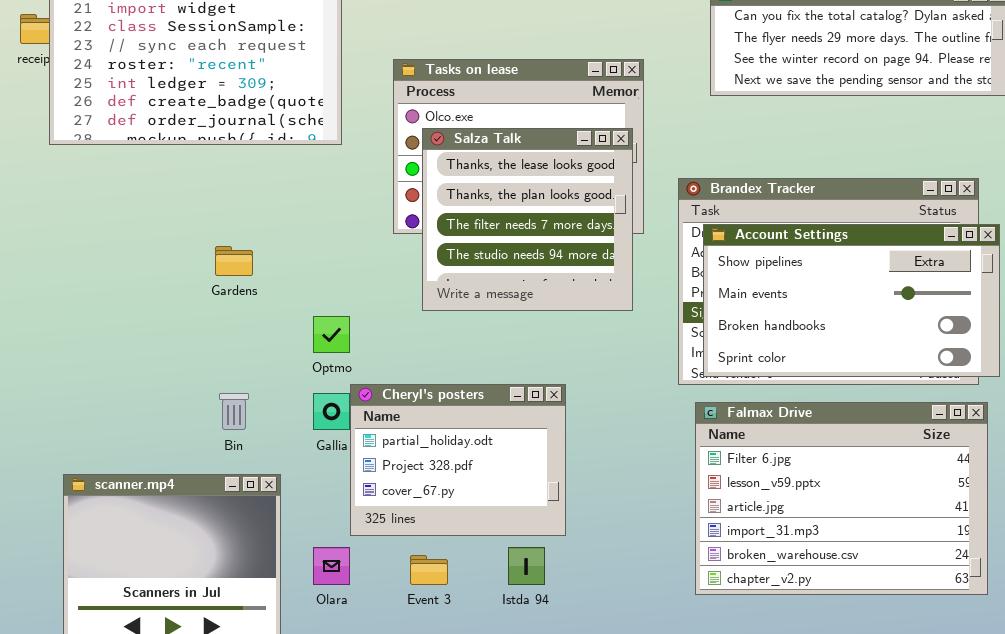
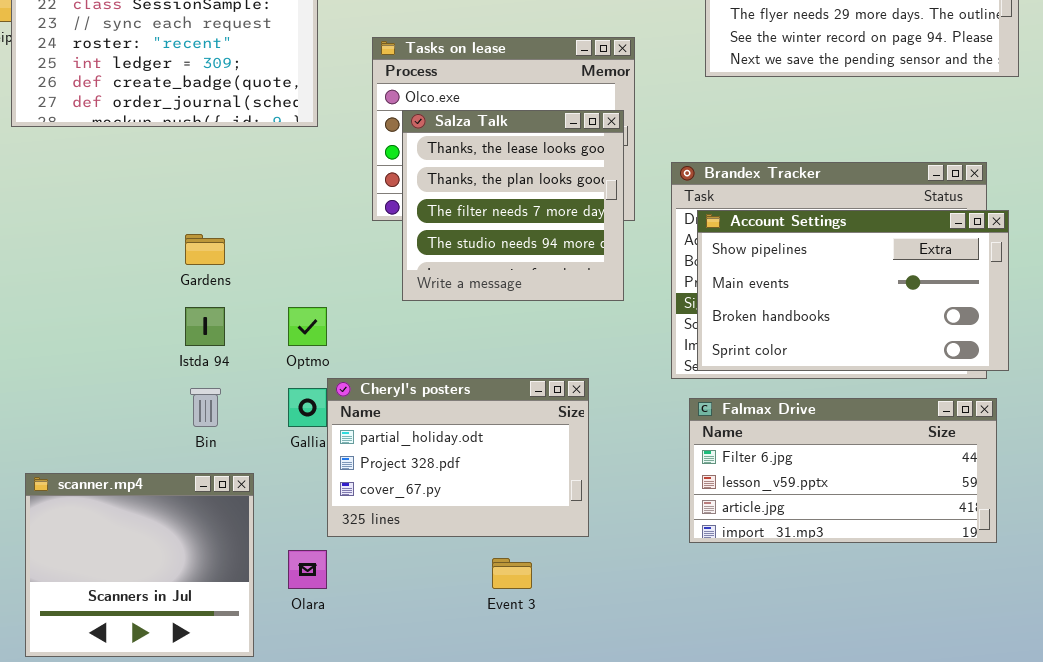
Cheryl's posters: [350,384,566,536] -> [327,378,589,537], resized
Falmax Drive: [695,402,988,595] -> [689,398,997,543], resized
Istda 94: [508,547,545,585] -> [185,307,225,346], moved
Event 3: [410,555,448,585] -> [492,558,532,589], moved

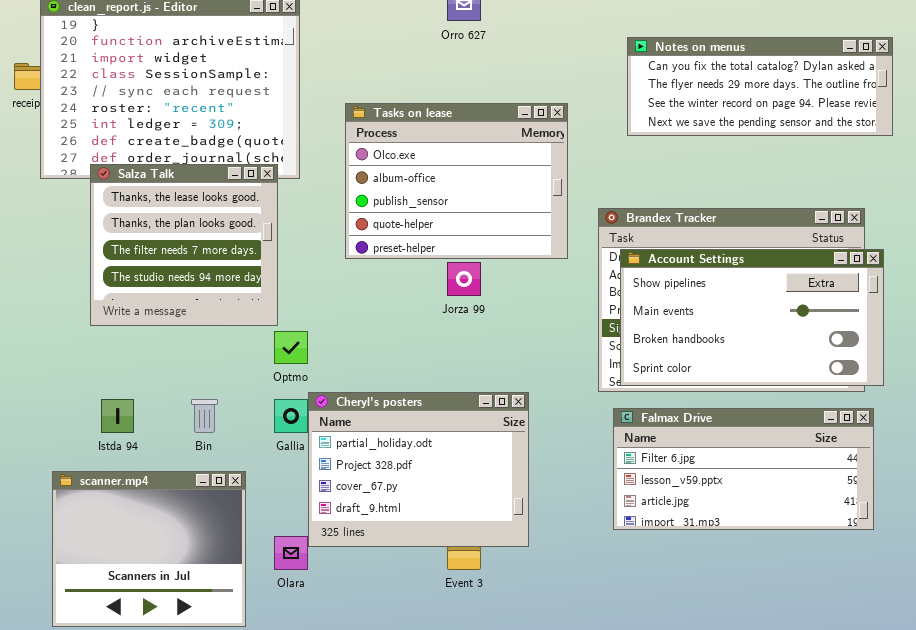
Salza Talk: [402,110,624,301] -> [90,164,278,326], moved
Istda 94: [185,307,225,346] -> [101,399,134,433], moved
Cheryl's posters: [327,378,589,537] -> [308,392,529,547], resized

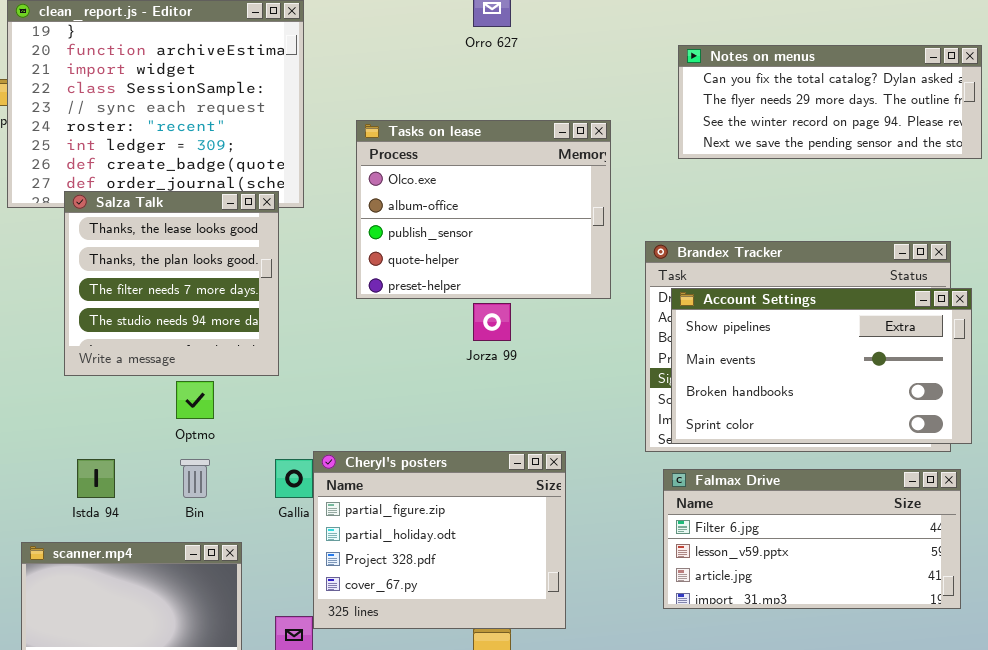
Optmo: [274,331,308,364] -> [176,381,214,419], moved
Cheryl's posters: [308,392,529,547] -> [313,451,566,629], scrolled up 1 row

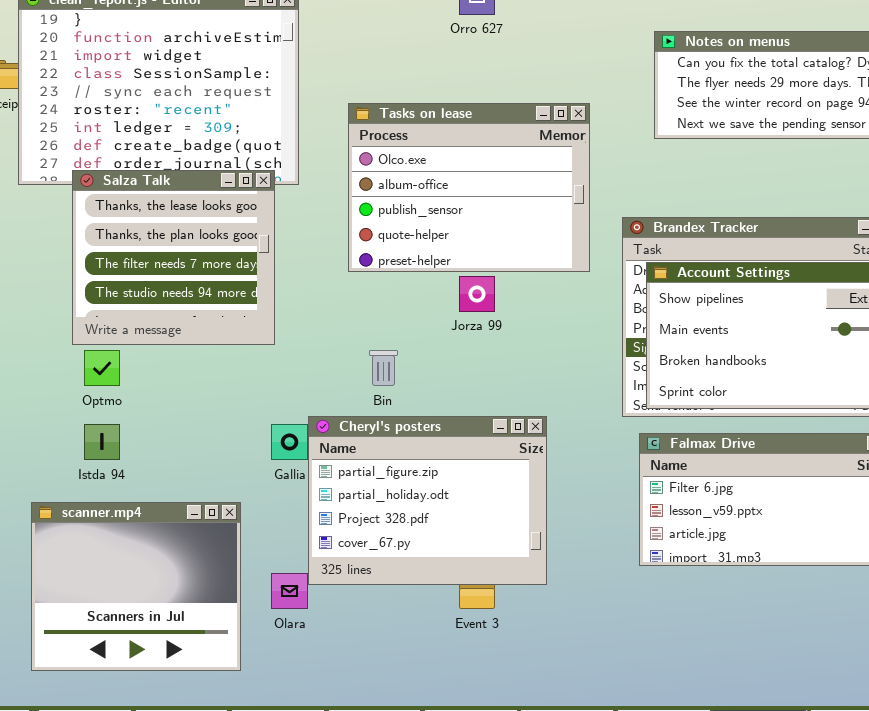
Optmo: [176,381,214,419] -> [84,350,120,386], moved
Bin: [180,459,210,498] -> [369,350,398,386], moved

